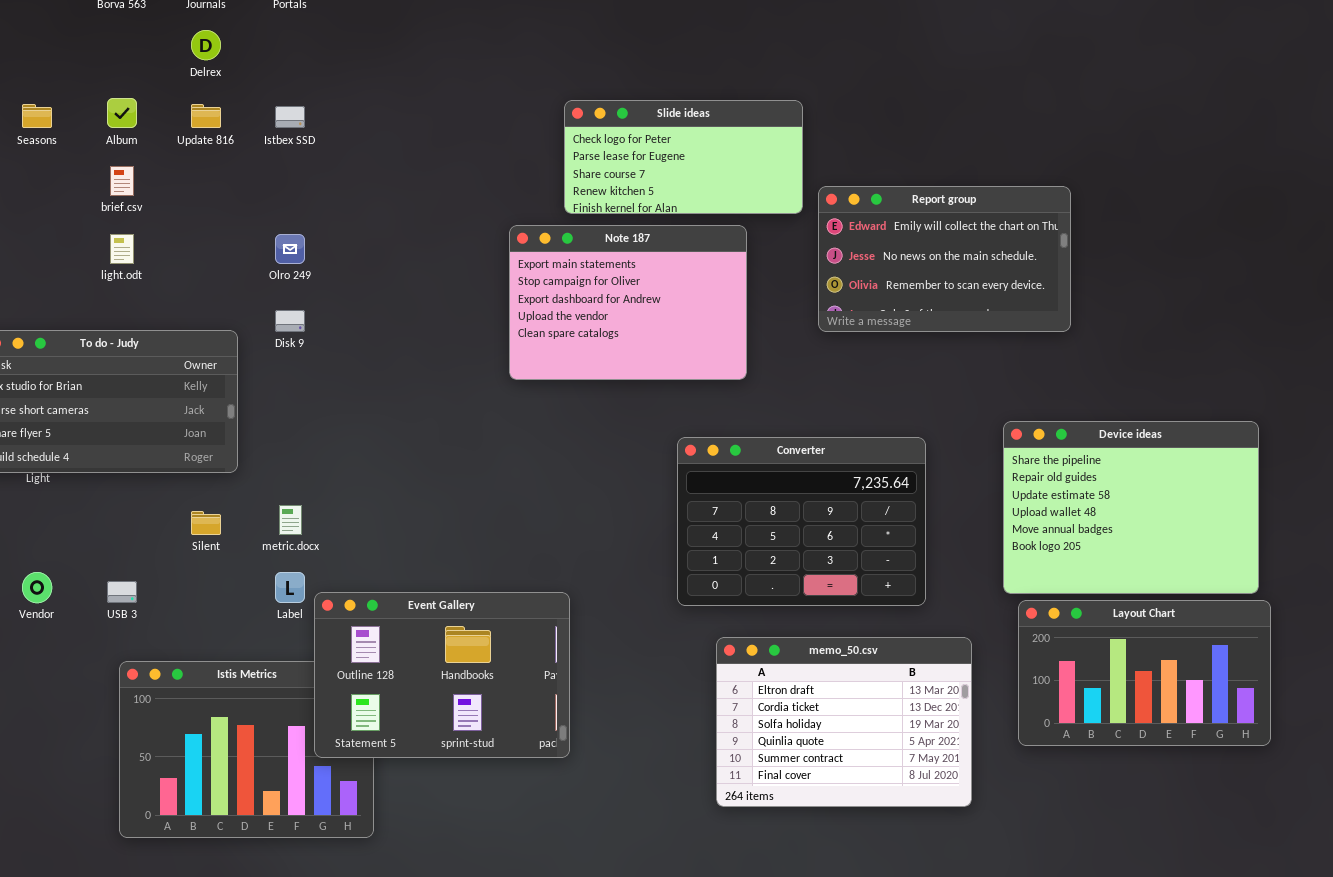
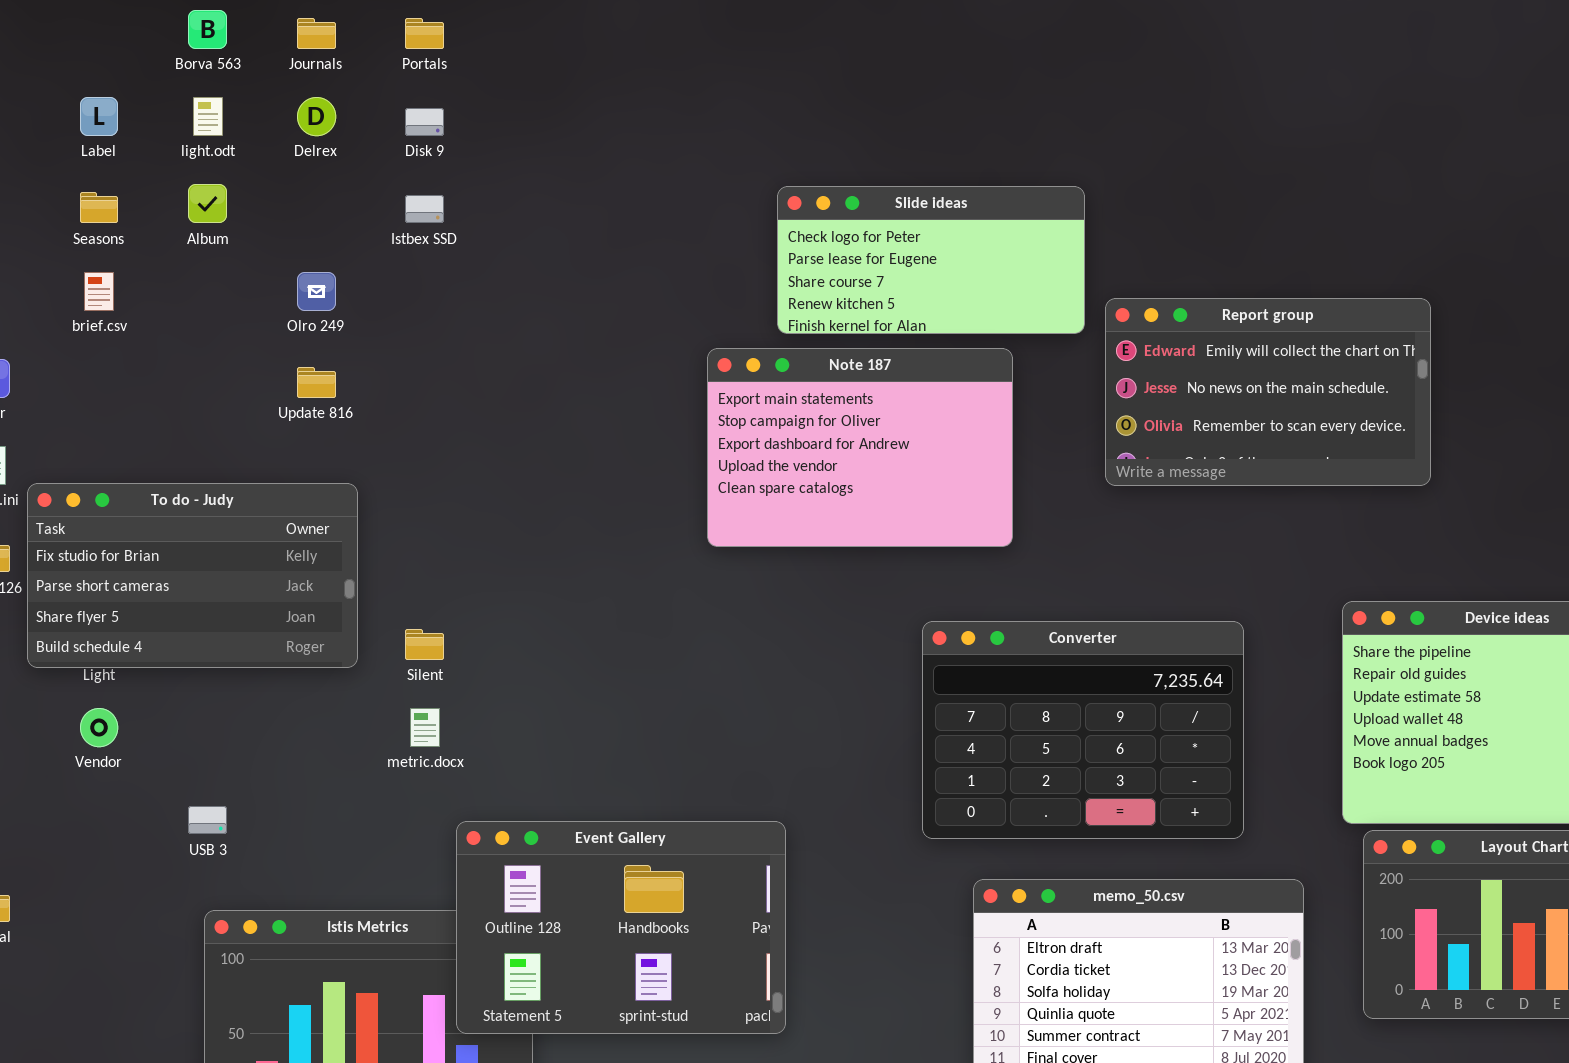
Update 816: [191,104,221,128] -> [297,367,336,398], moved
brief.csv: [110,166,134,196] -> [84,272,114,311], moved
light.odt: [110,234,134,264] -> [193,97,223,136], moved
Olro 249: [275,234,305,264] -> [297,272,336,311], moved
Disk 9: [275,310,305,332] -> [405,108,444,136], moved
Silent: [191,511,221,535] -> [405,629,444,660], moved
Vendor: [22,572,52,603] -> [80,708,118,747], moved
Label: [275,572,305,603] -> [80,97,118,136], moved

